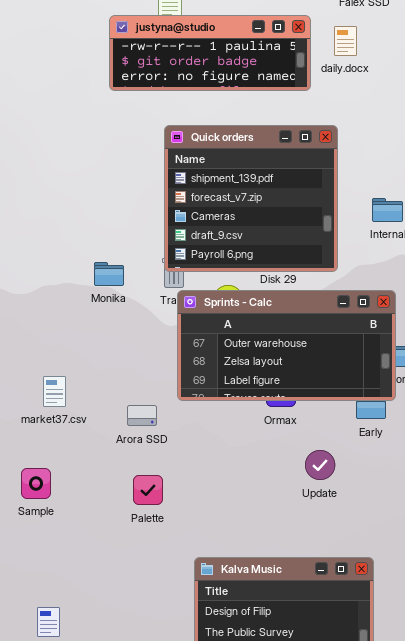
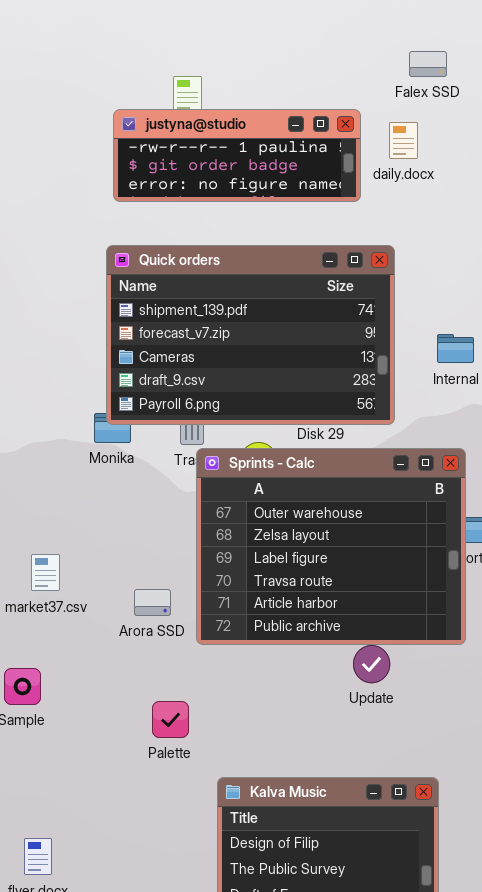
Quick orders: [164,125,338,272] -> [106,245,395,425], resized
Sprints - Calc: [177,290,396,401] -> [196,448,466,645], resized
Palette: [133,475,163,505] -> [152,701,189,738], moved

